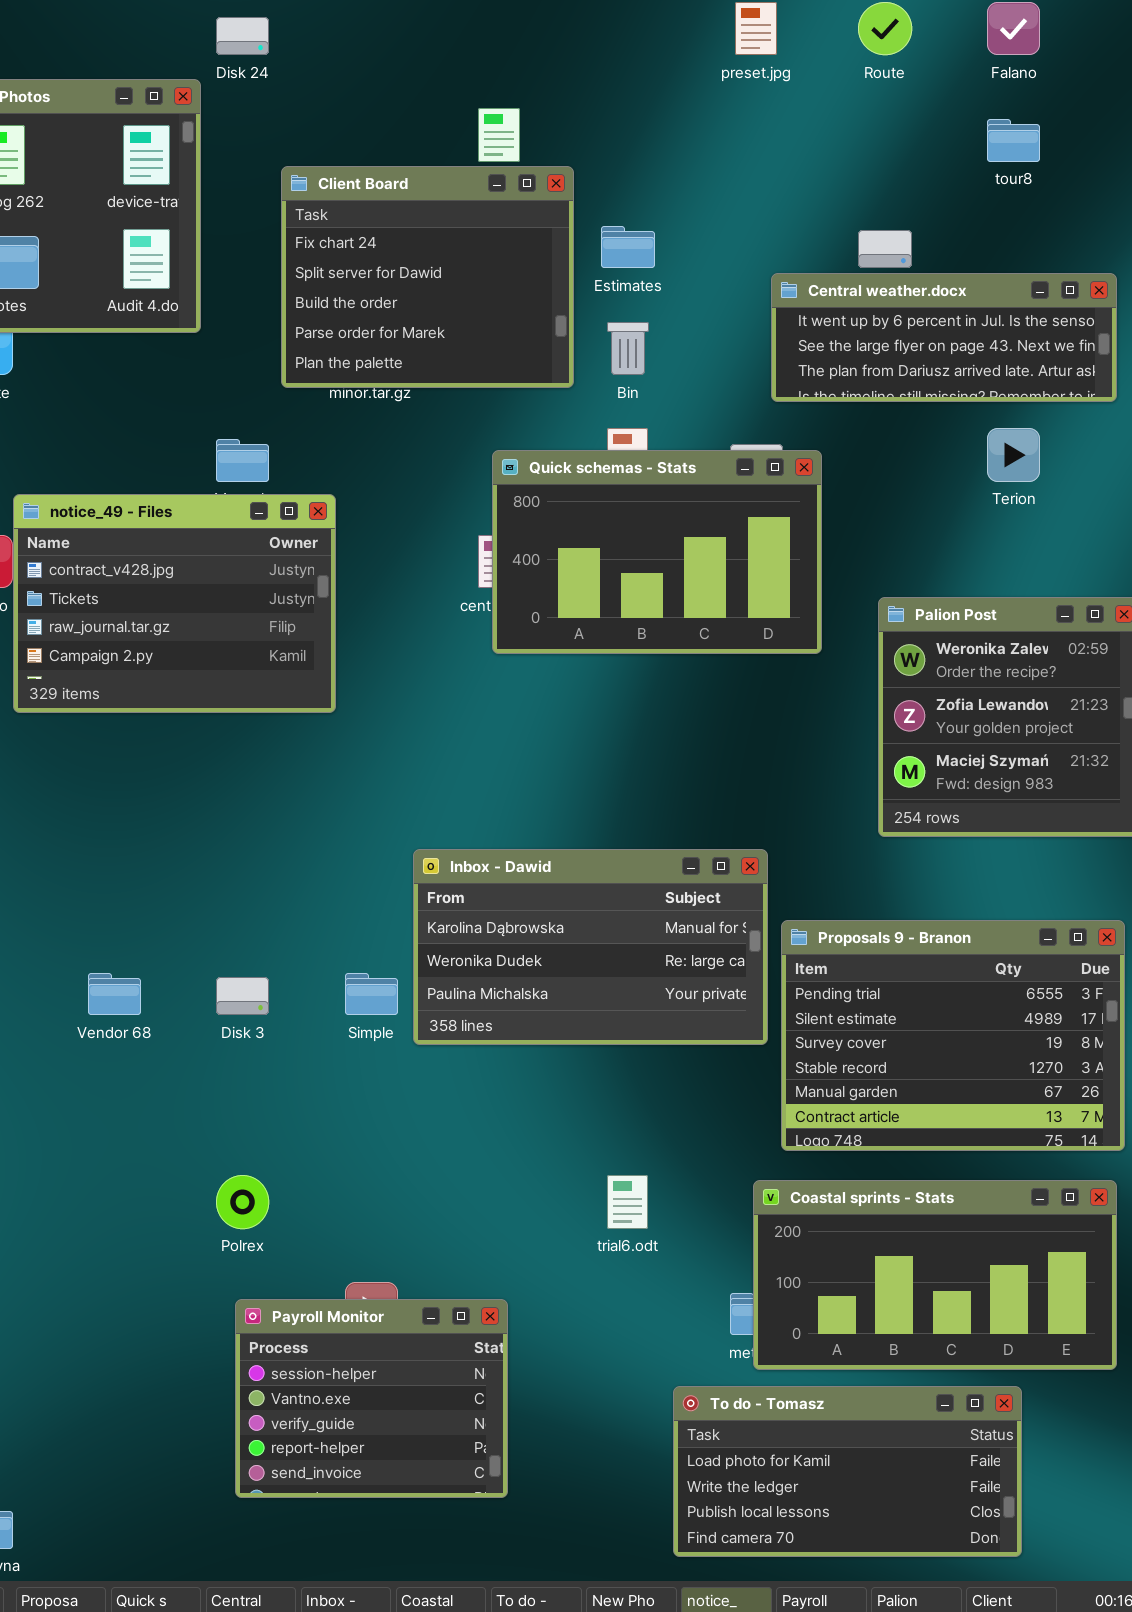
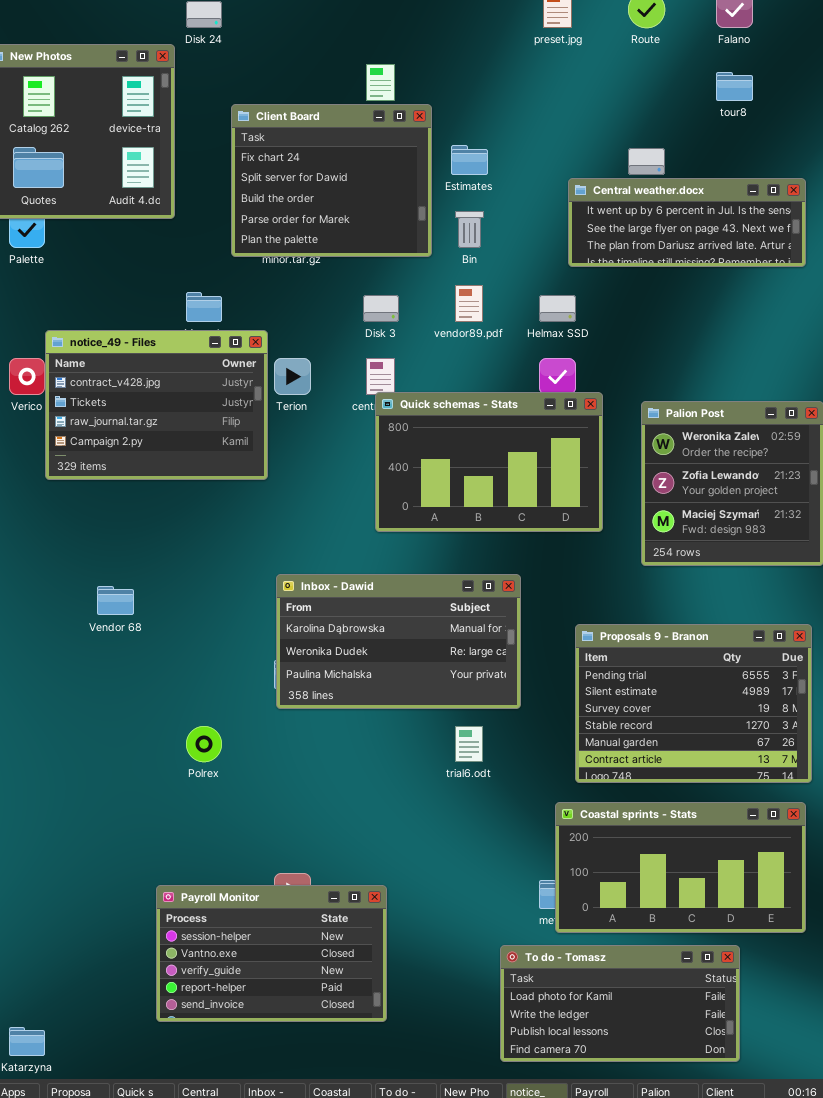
Terion: [987,428,1040,482] -> [274,358,311,395], moved
Quick schemas - Stats: [492,450,822,654] -> [375,392,603,532], moved
Inbox - Dawid: [413,849,768,1045] -> [276,574,521,709], moved
Vendor 68: [88,973,141,1015] -> [97,586,134,615], moved
Disk 3: [216,977,269,1015] -> [363,295,399,322], moved
Polrex: [216,1175,269,1229] -> [186,726,222,762], moved
trial6.odt: [607,1175,648,1229] -> [455,726,483,762], moved
Payroll Monitor: [235,1299,508,1498] -> [156,885,387,1022], resized

